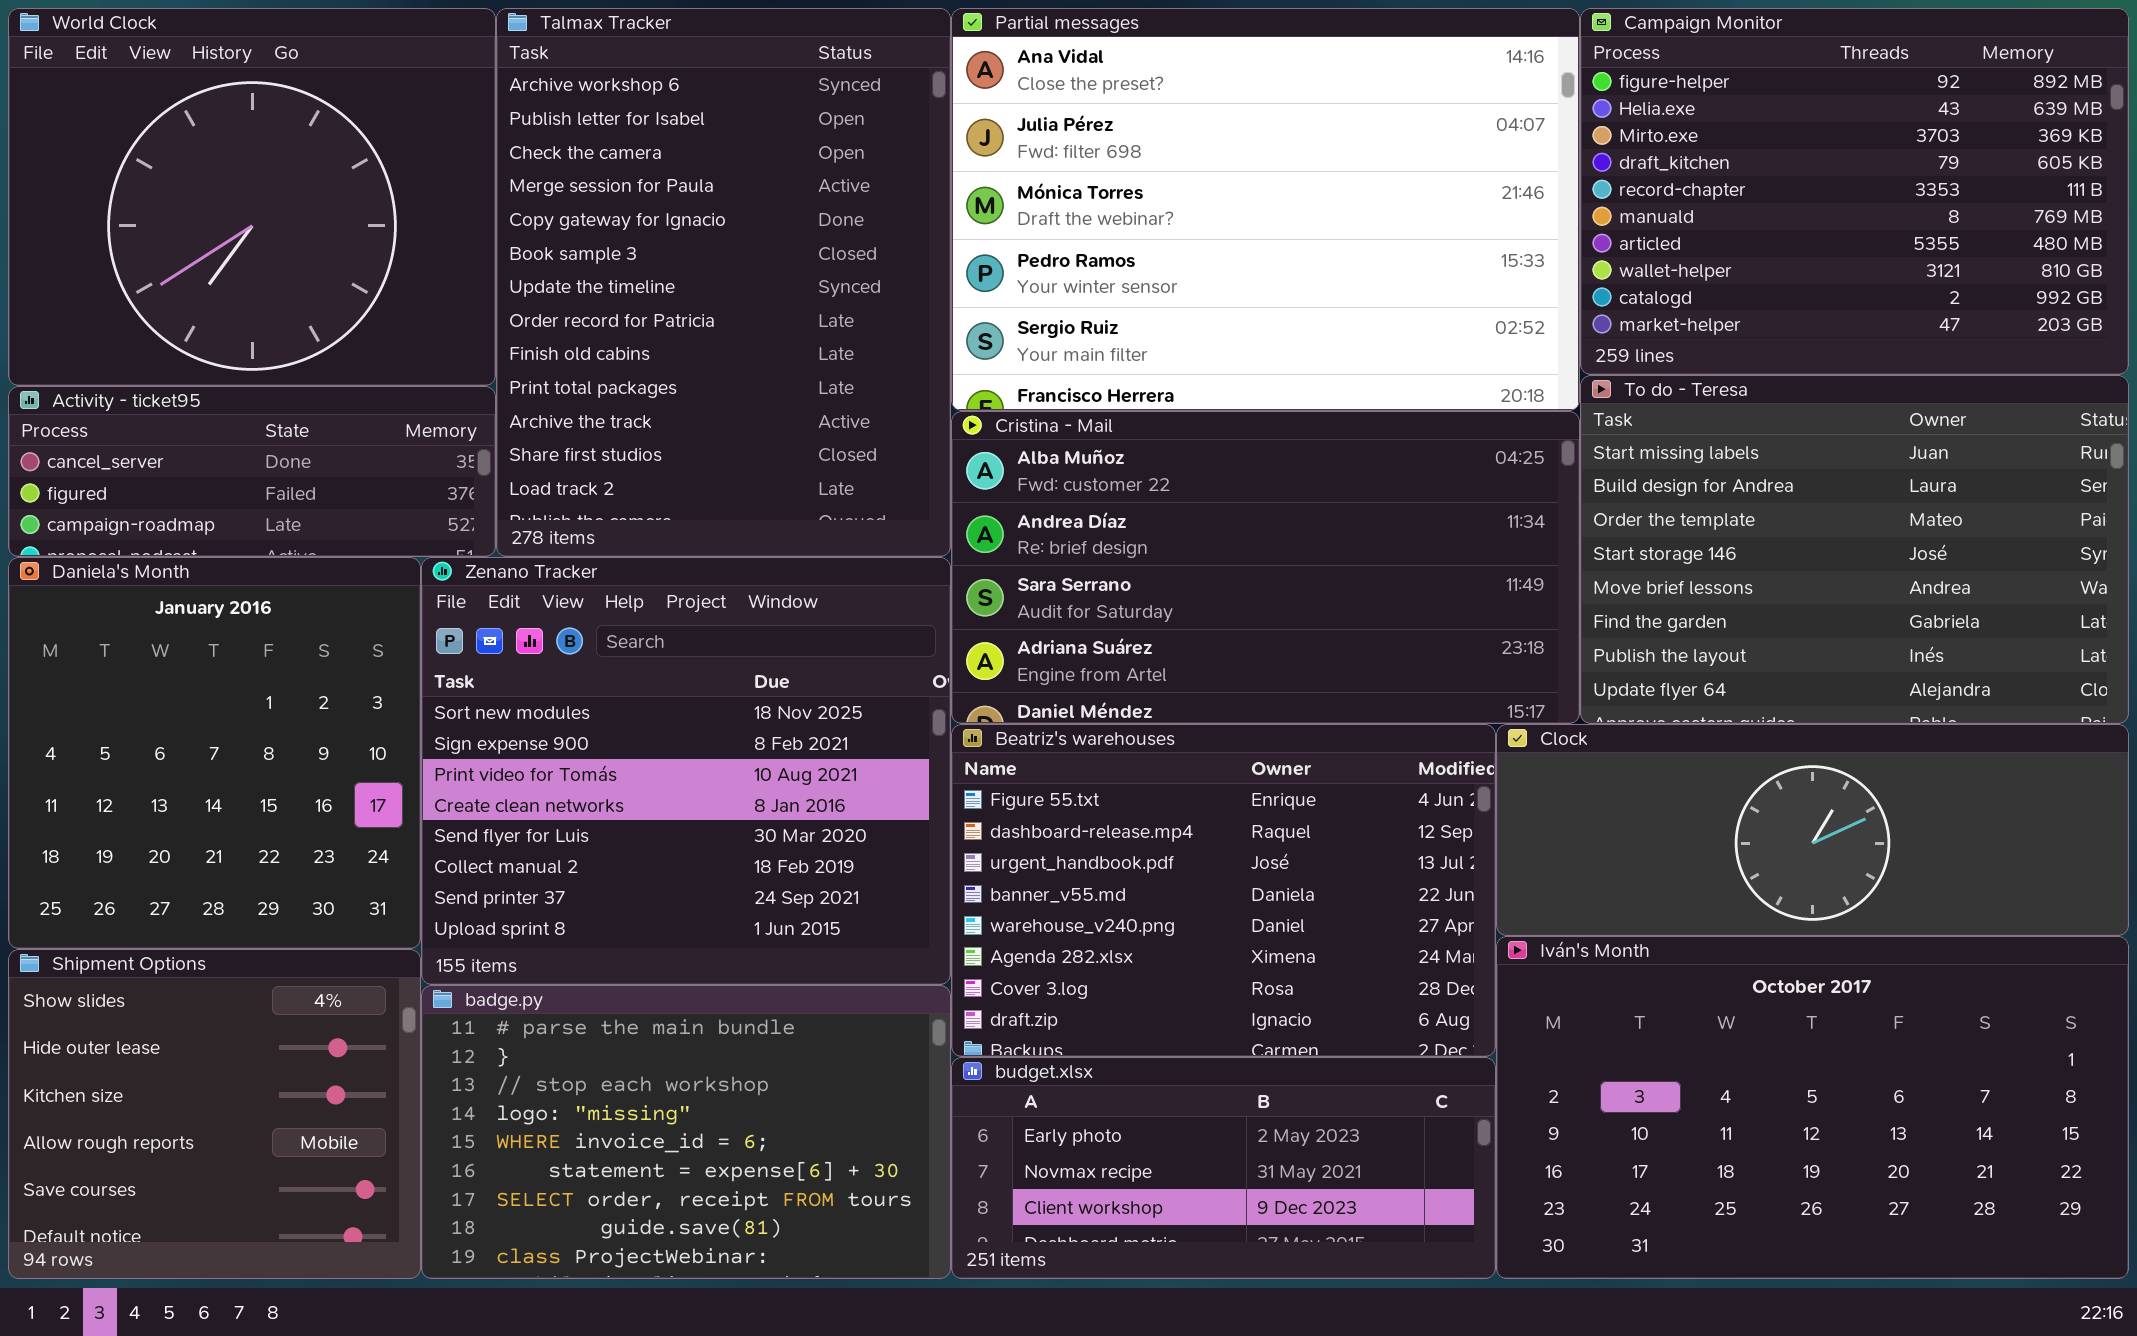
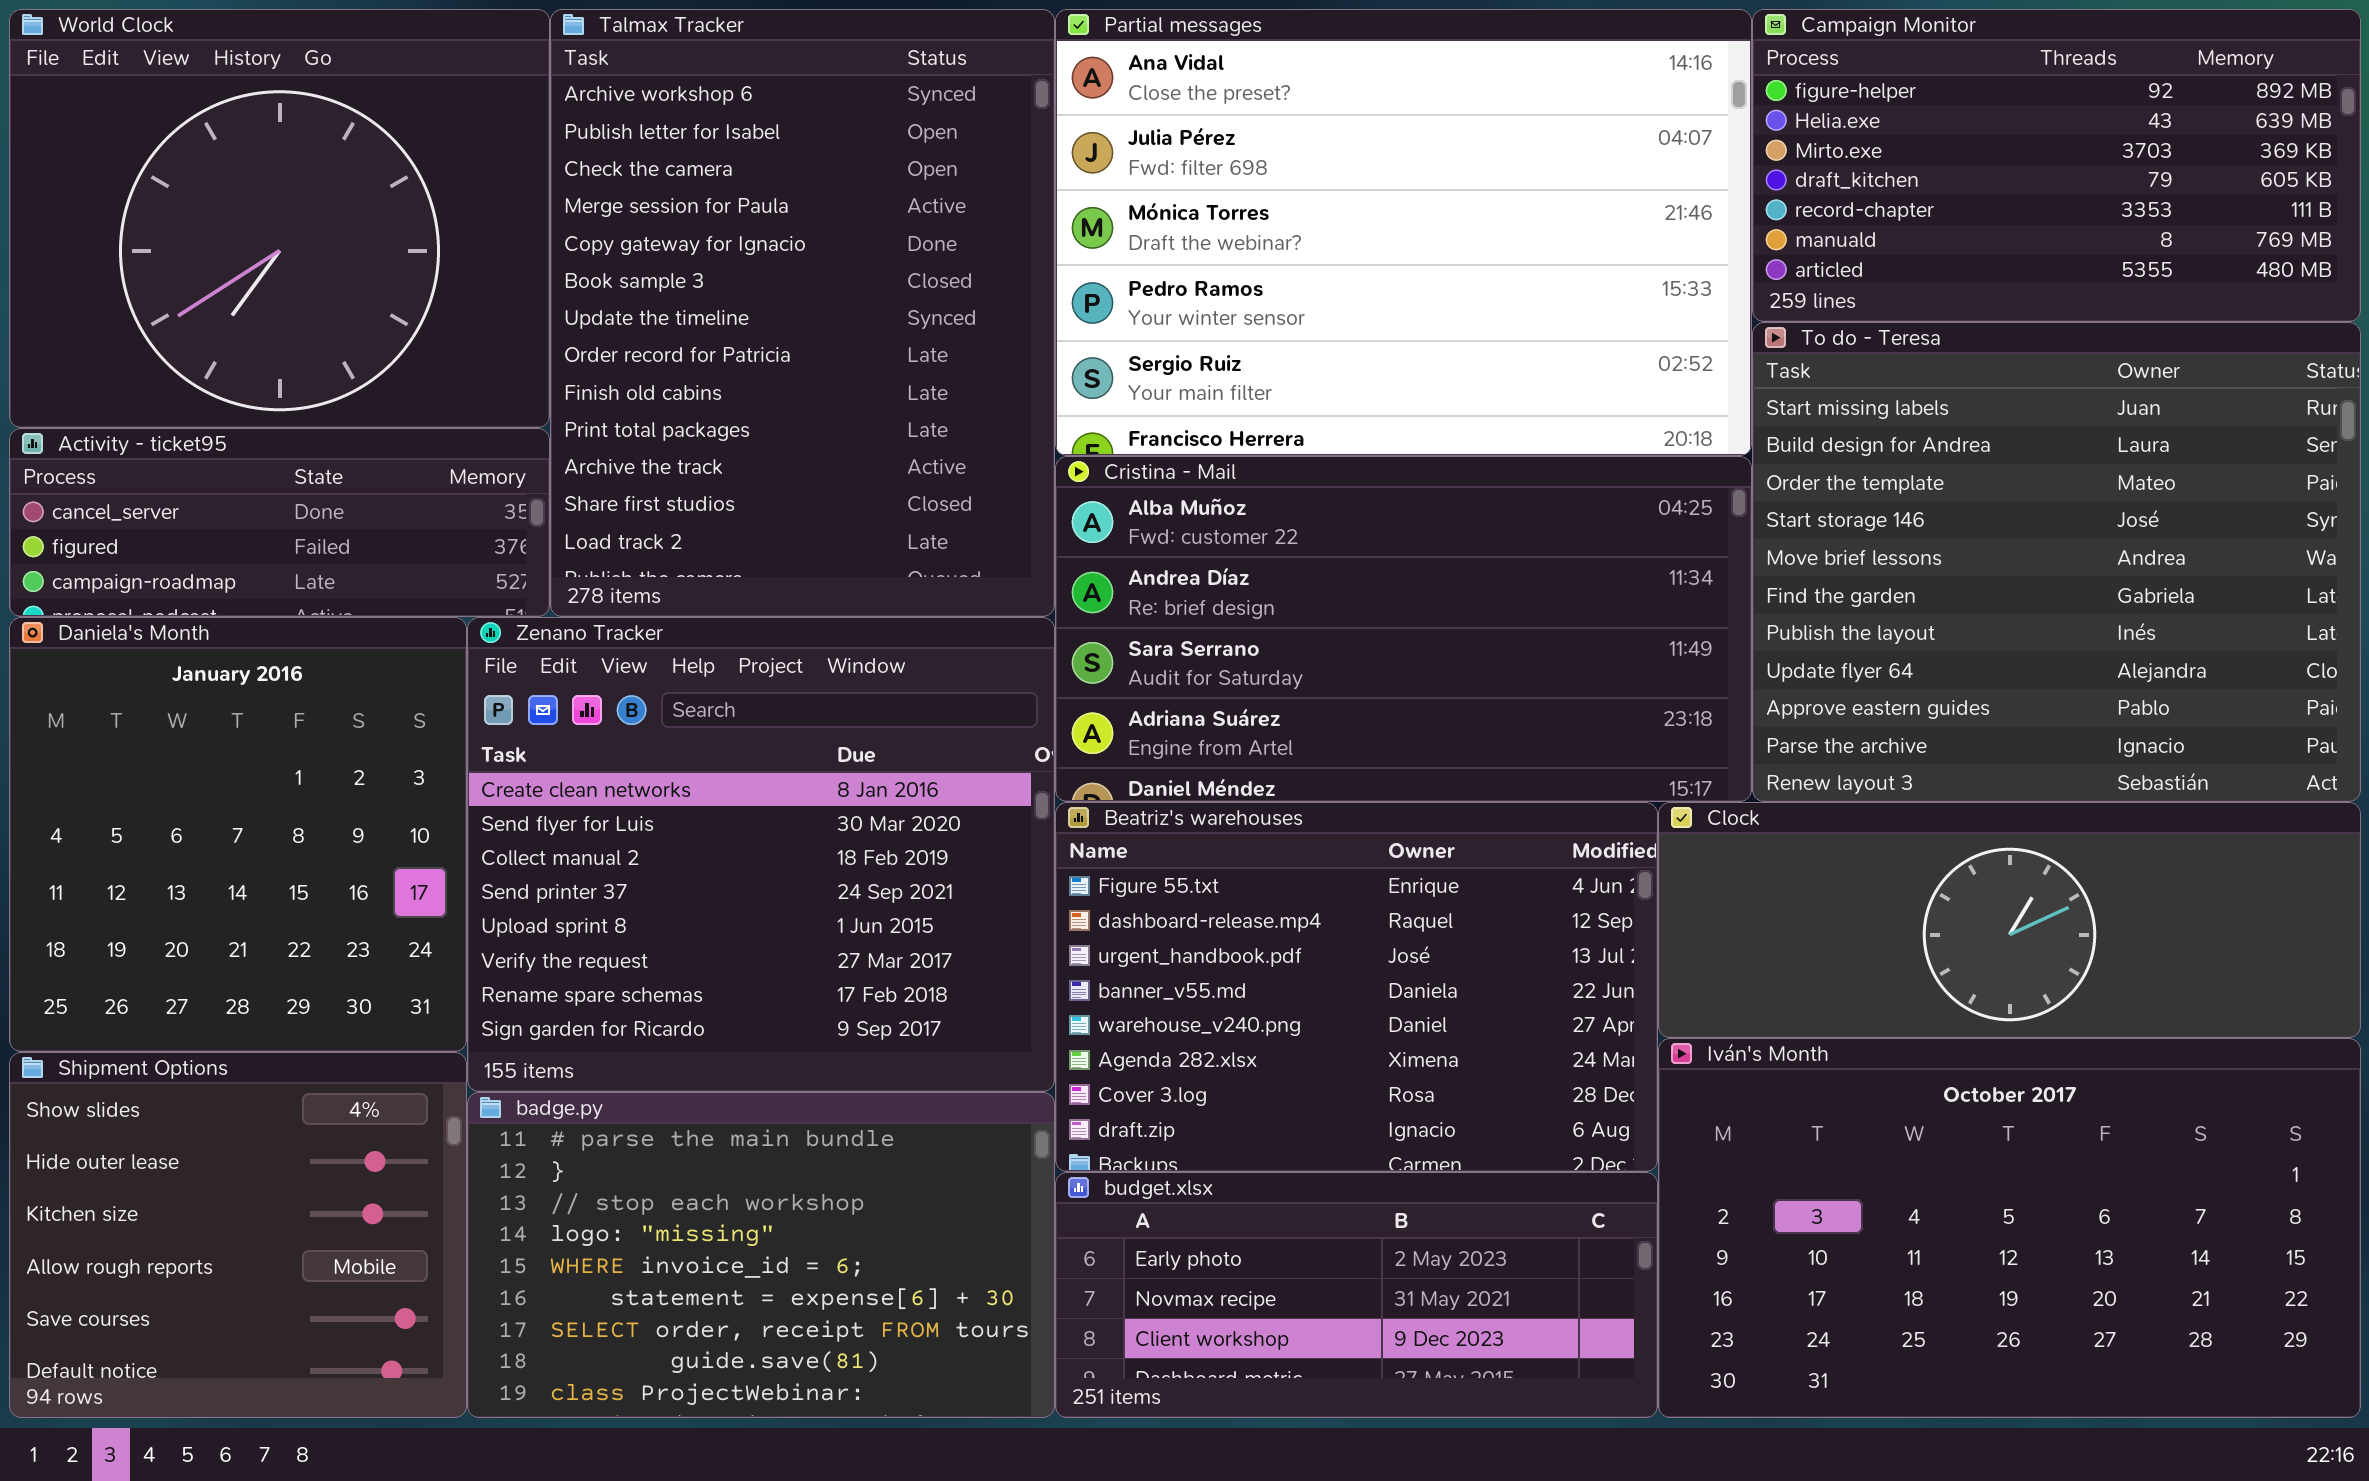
Campaign Monitor: [1580,8,2129,375] -> [1752,9,2361,322], resized
To do - Teresa: [1580,375,2129,724] -> [1752,322,2361,802], resized
Zenano Tracker: [421,557,951,985] -> [467,617,1055,1092], scrolled down 3 rows

